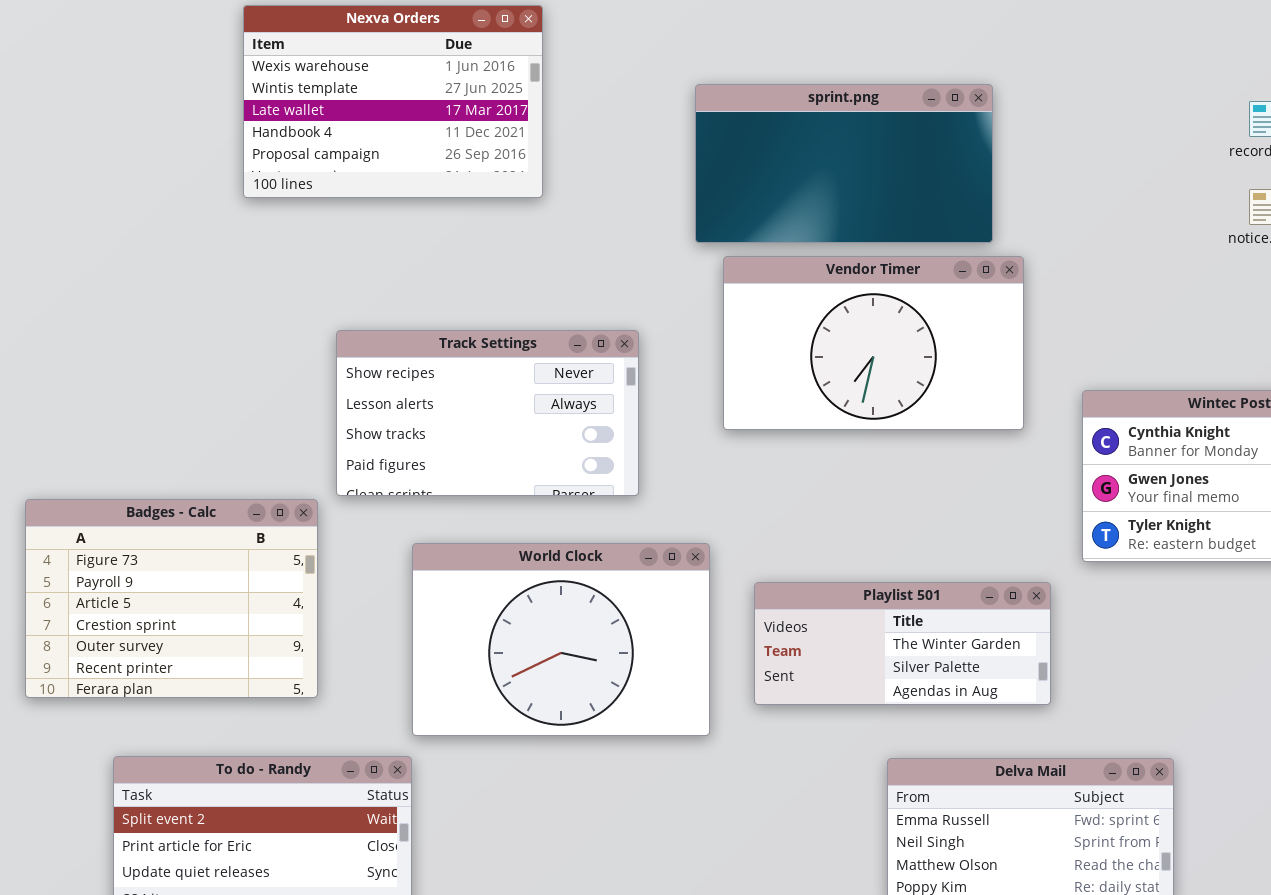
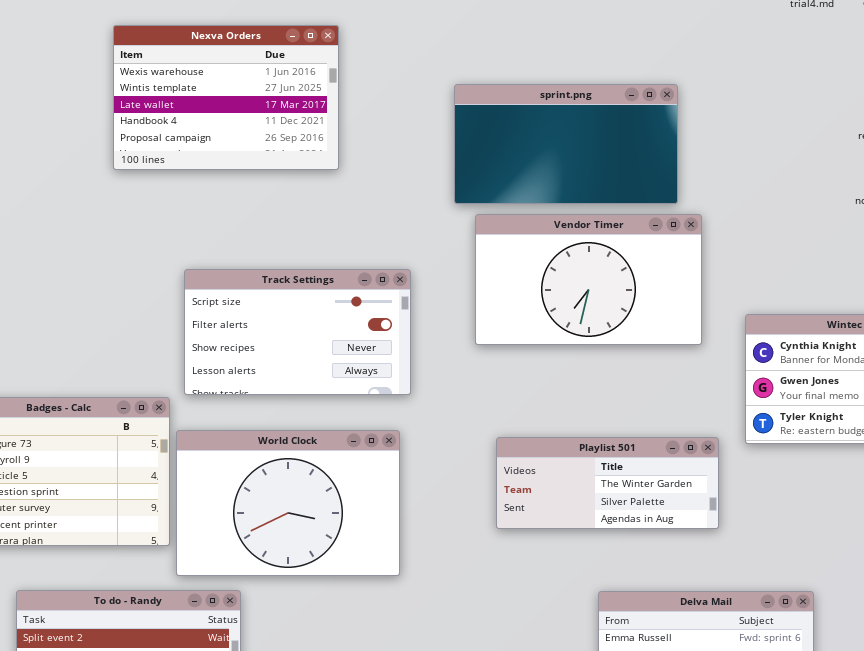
Track Settings: [336,330,639,496] -> [184,269,411,395], scrolled up 2 rows
World Clock: [412,543,710,736] -> [176,430,400,576], moved
Playlist 501: [754,582,1051,705] -> [496,437,719,529], moved

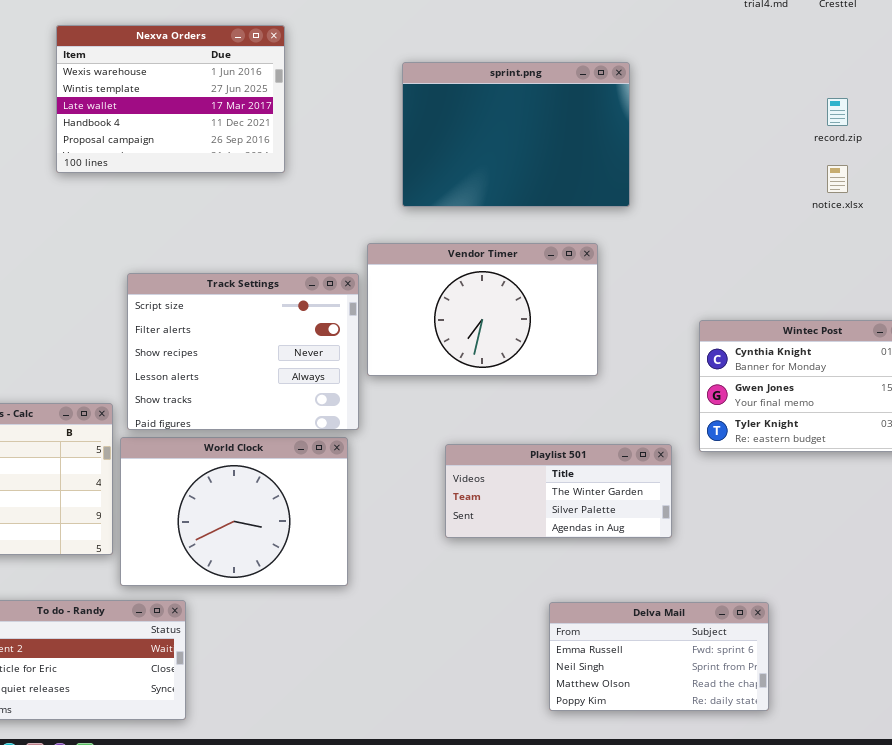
sprint.png: [454,84,678,204] -> [402,62,630,207], resized
Vendor Timer: [475,214,702,345] -> [367,243,598,376], moved
Track Settings: [184,269,411,395] -> [127,273,359,430], resized

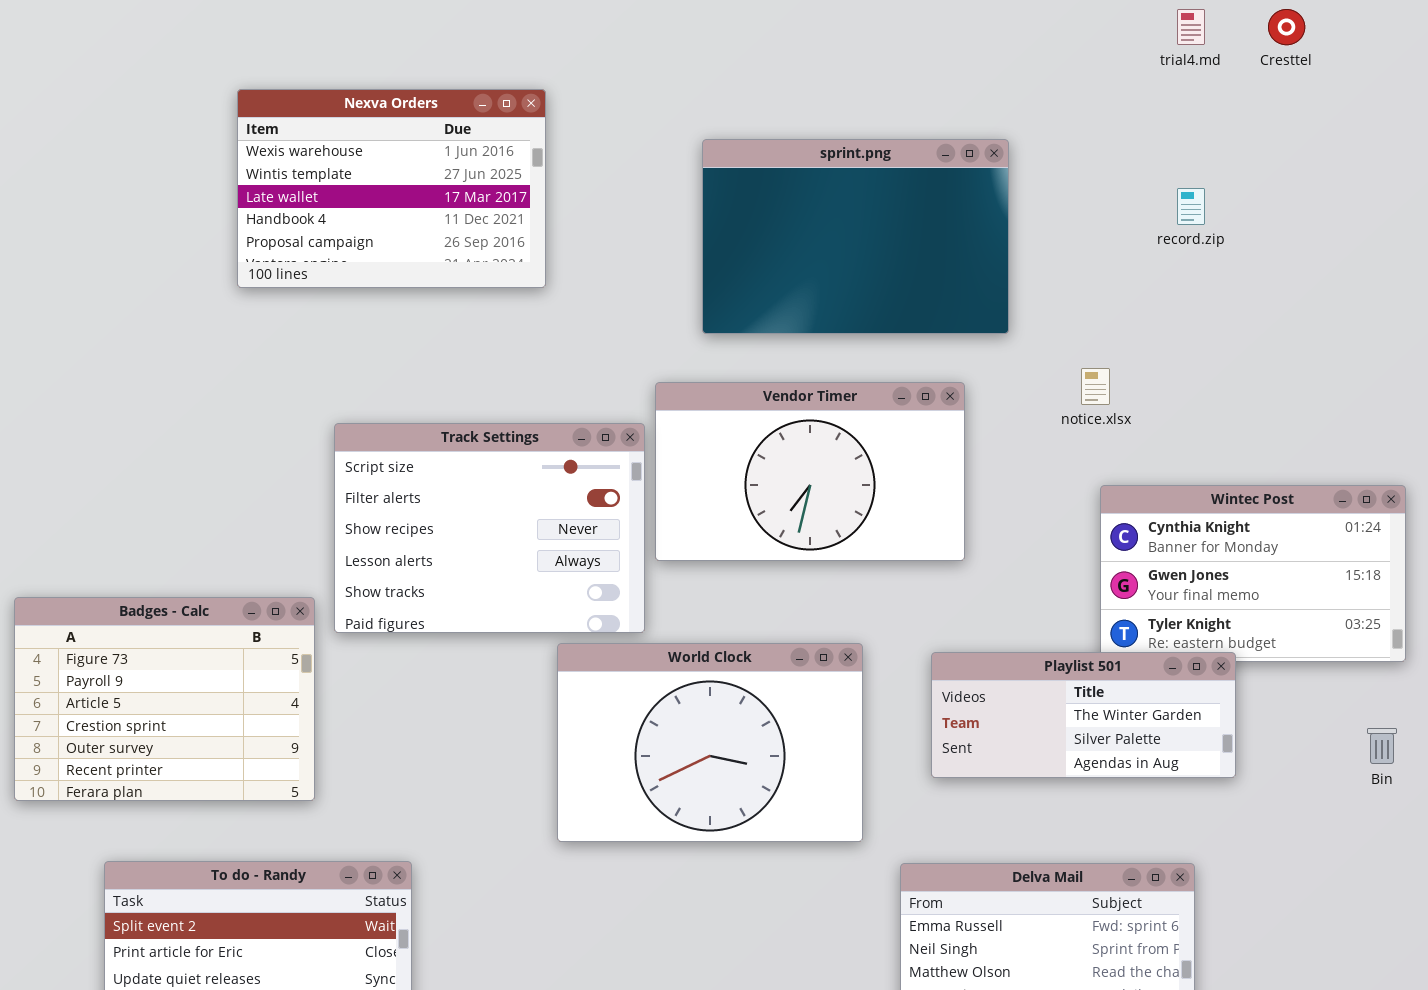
record.zip: [827,98,848,126] -> [1177,188,1205,225], moved
notice.xlsx: [827,165,848,193] -> [1081,368,1110,405], moved
World Clock: [120,437,348,586] -> [557,643,863,842], moved
Playlist 501: [445,444,672,538] -> [931,652,1236,778], moved

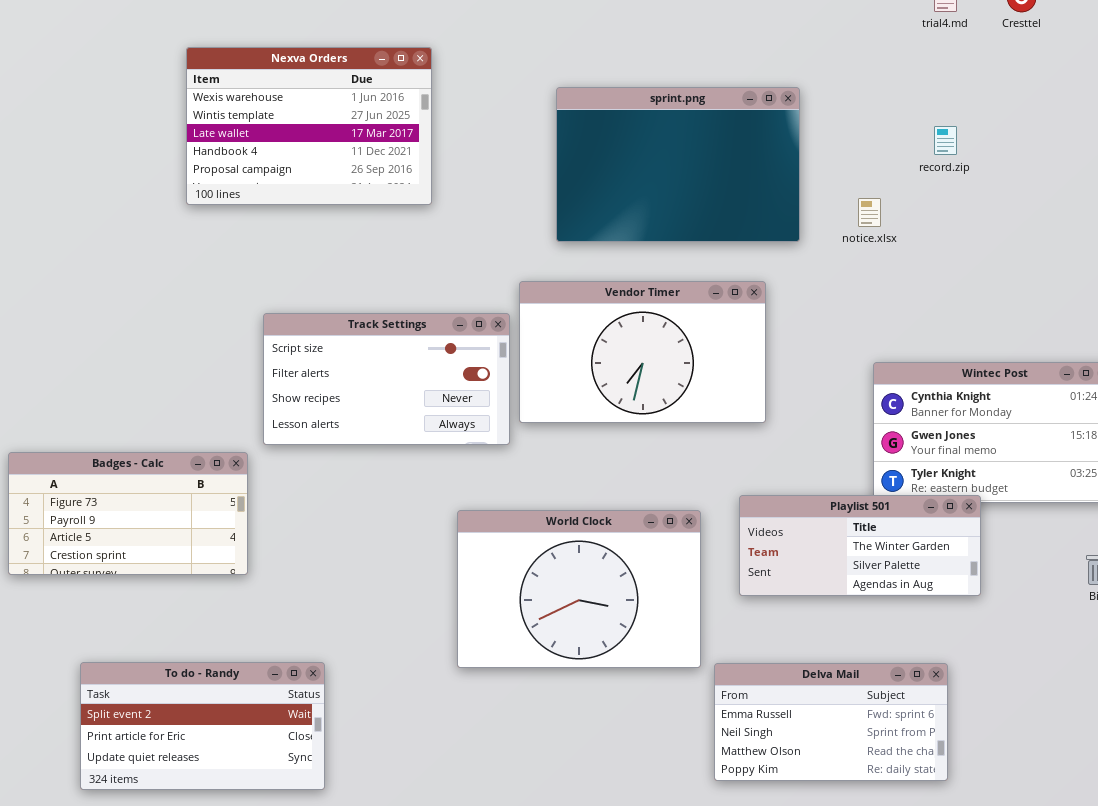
notice.xlsx: [1081,368,1110,405] -> [858,198,881,227], moved
Track Settings: [334,423,645,633] -> [263,313,510,445], resized
Badges - Calc: [14,597,315,801] -> [8,452,248,575], resized
World Clock: [557,643,863,842] -> [457,510,701,668], moved

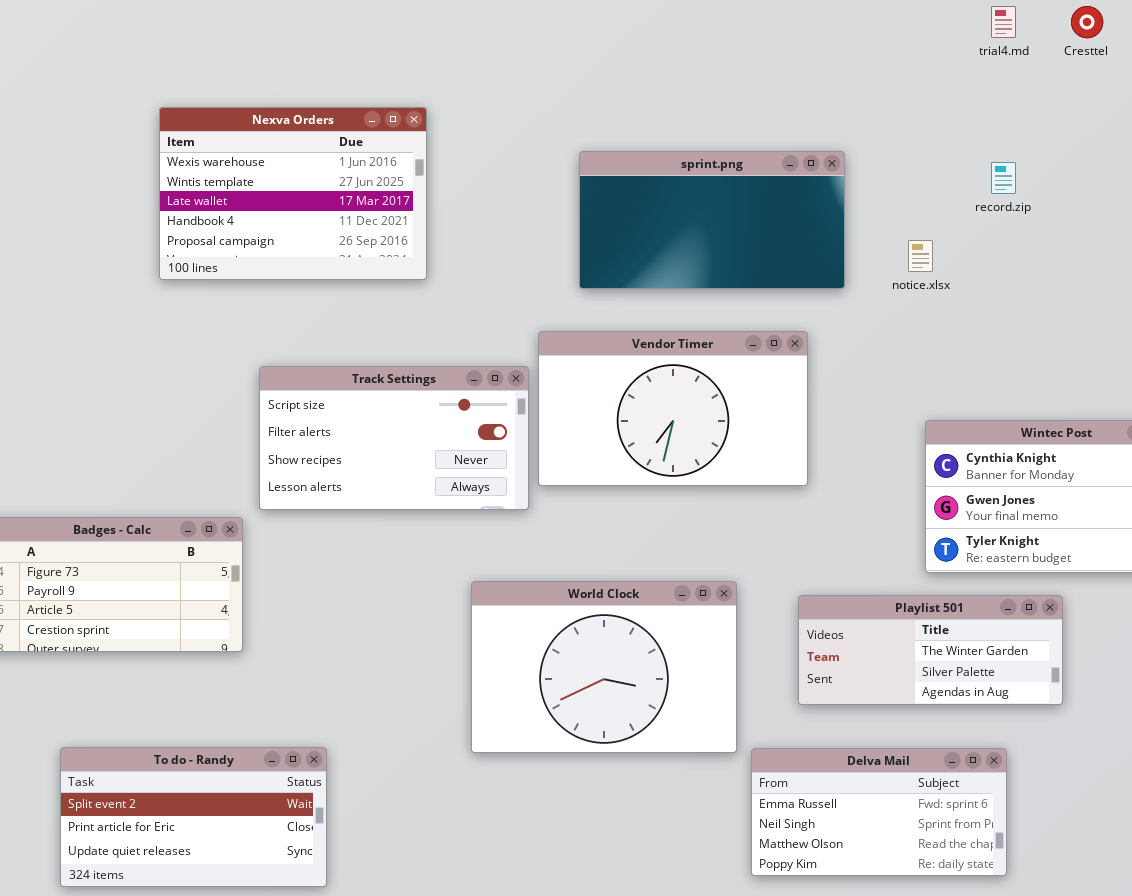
Nexva Orders: [186,47,432,205] -> [159,107,427,280], moved
sprint.png: [556,87,800,242] -> [579,151,845,289], resized
Playlist 501: [739,495,981,596] -> [798,595,1063,705], moved

